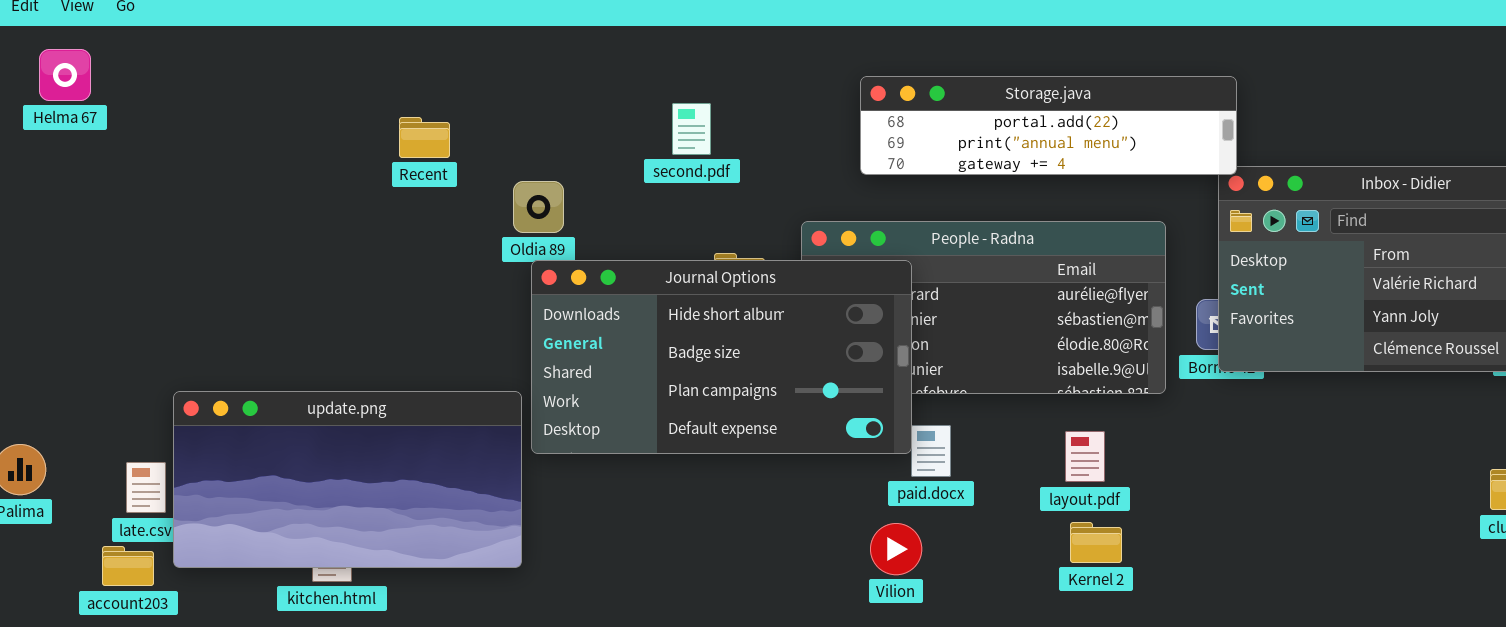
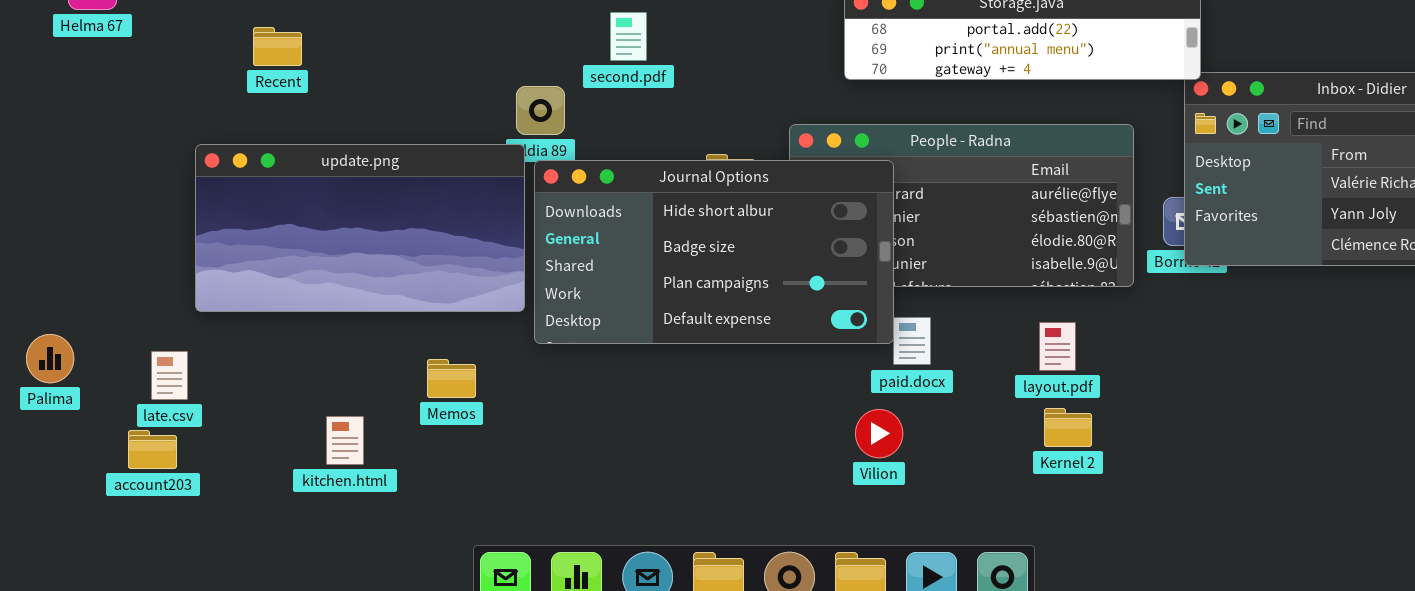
second.pdf: [672,103,711,155] -> [610,12,647,61], moved
Recent: [399,117,450,158] -> [253,27,302,66], moved
update.png: [173,391,522,568] -> [195,144,525,312], moved

